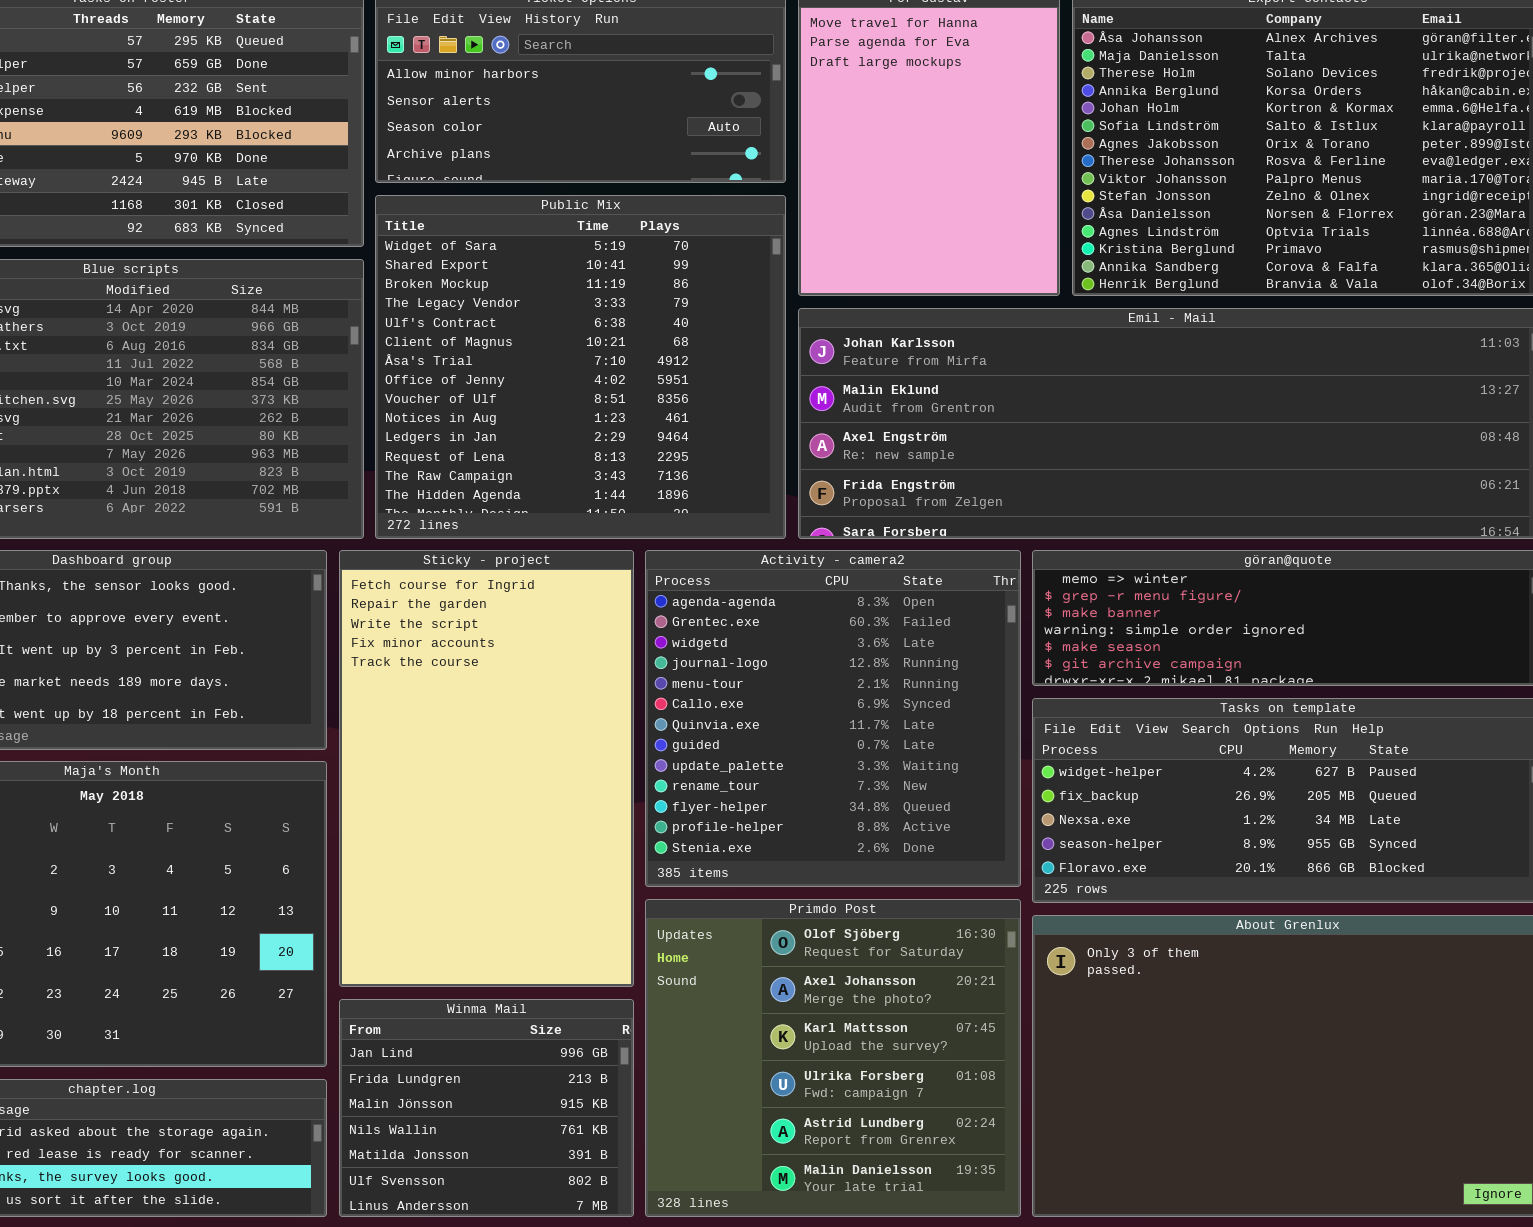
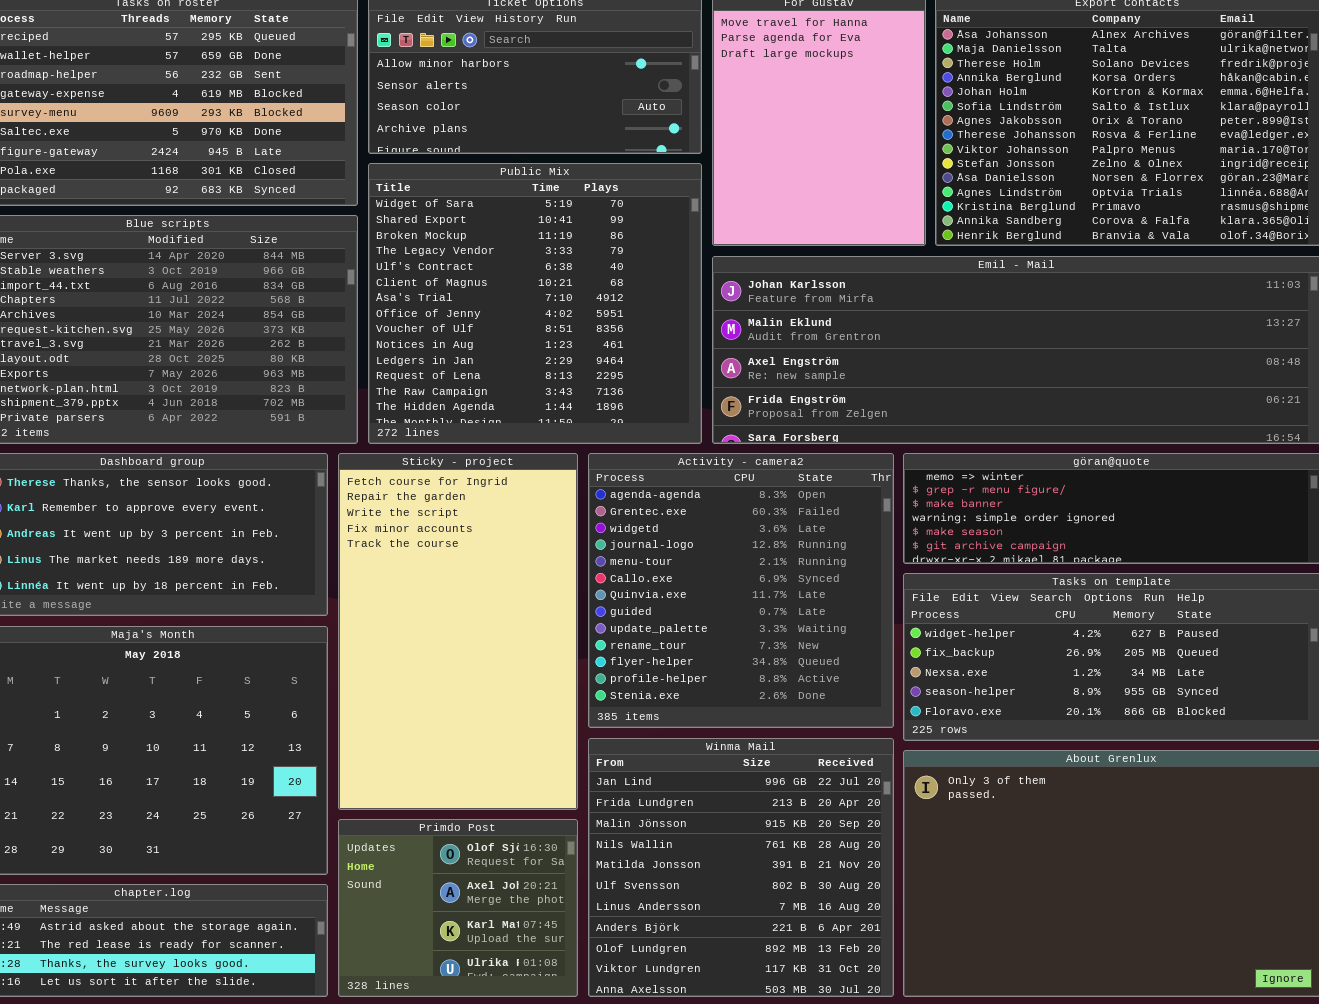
Primdo Post: [645,899,1021,1217] -> [338,819,578,997], moved, resized
Winma Mail: [339,999,634,1217] -> [588,738,894,997], moved, resized

